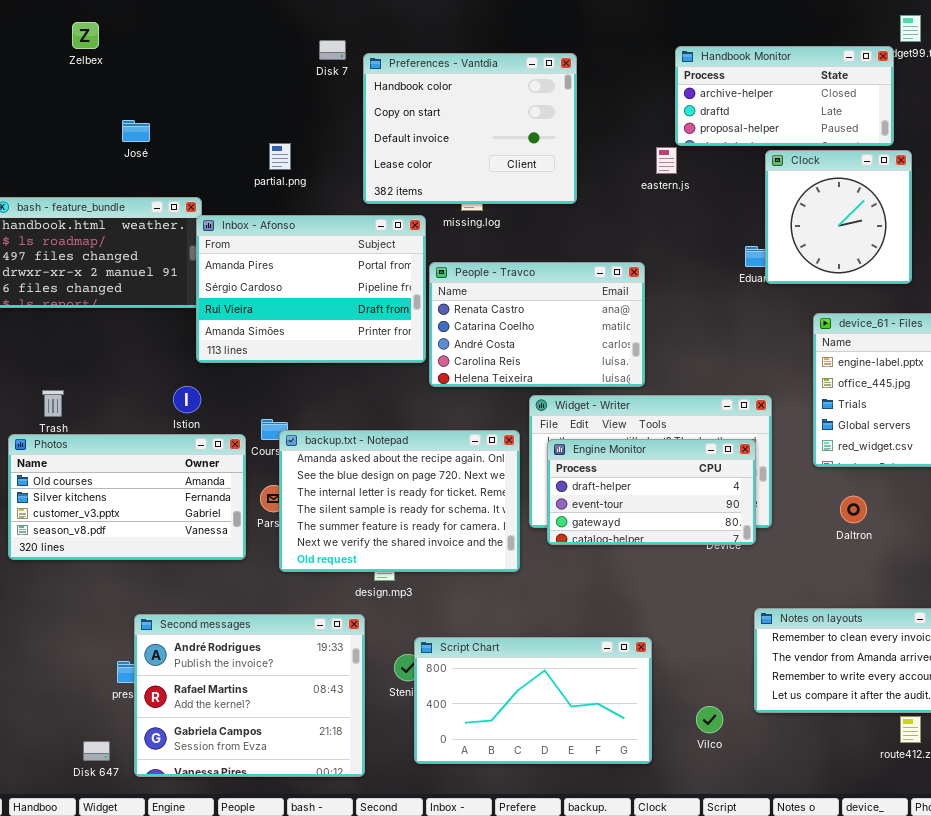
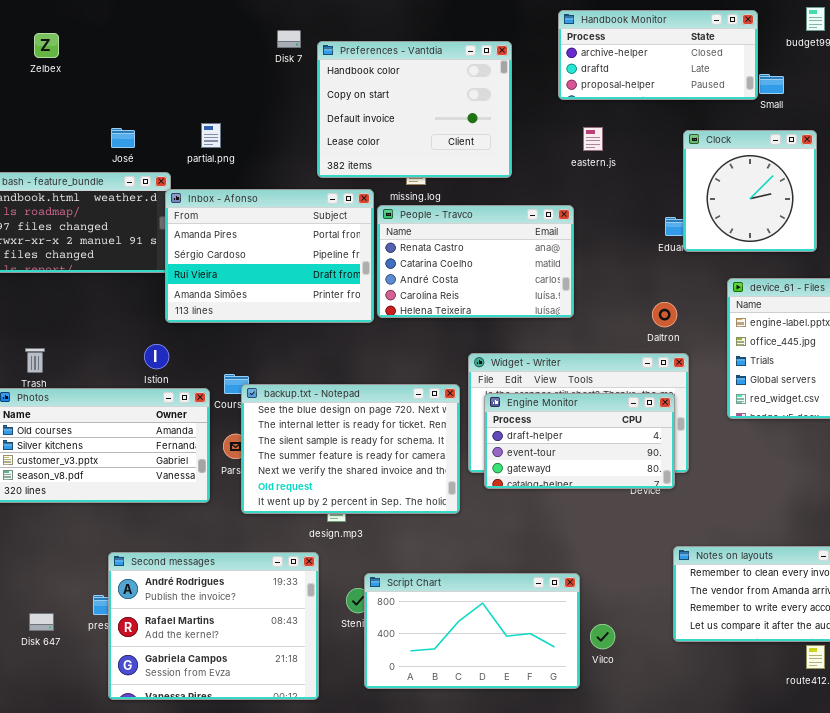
Zelbex: [72,22,99,49] -> [34,33,59,58], moved
Handbook Monitor: [675,46,894,146] -> [558,10,758,100], moved
José: [122,120,150,142] -> [111,128,135,148], moved
partial.png: [269,143,291,170] -> [201,123,221,148], moved
People - Travco: [429,262,645,387] -> [377,205,574,318], moved
backup.txt - Notepad: [279,430,520,572] -> [241,384,460,514], scrolled down 1 row
Daltron: [840,496,867,523] -> [652,302,677,327], moved
Vilco: [696,706,723,733] -> [590,624,615,649], moved
Disk 647: [83,741,110,761] -> [29,613,54,631], moved

